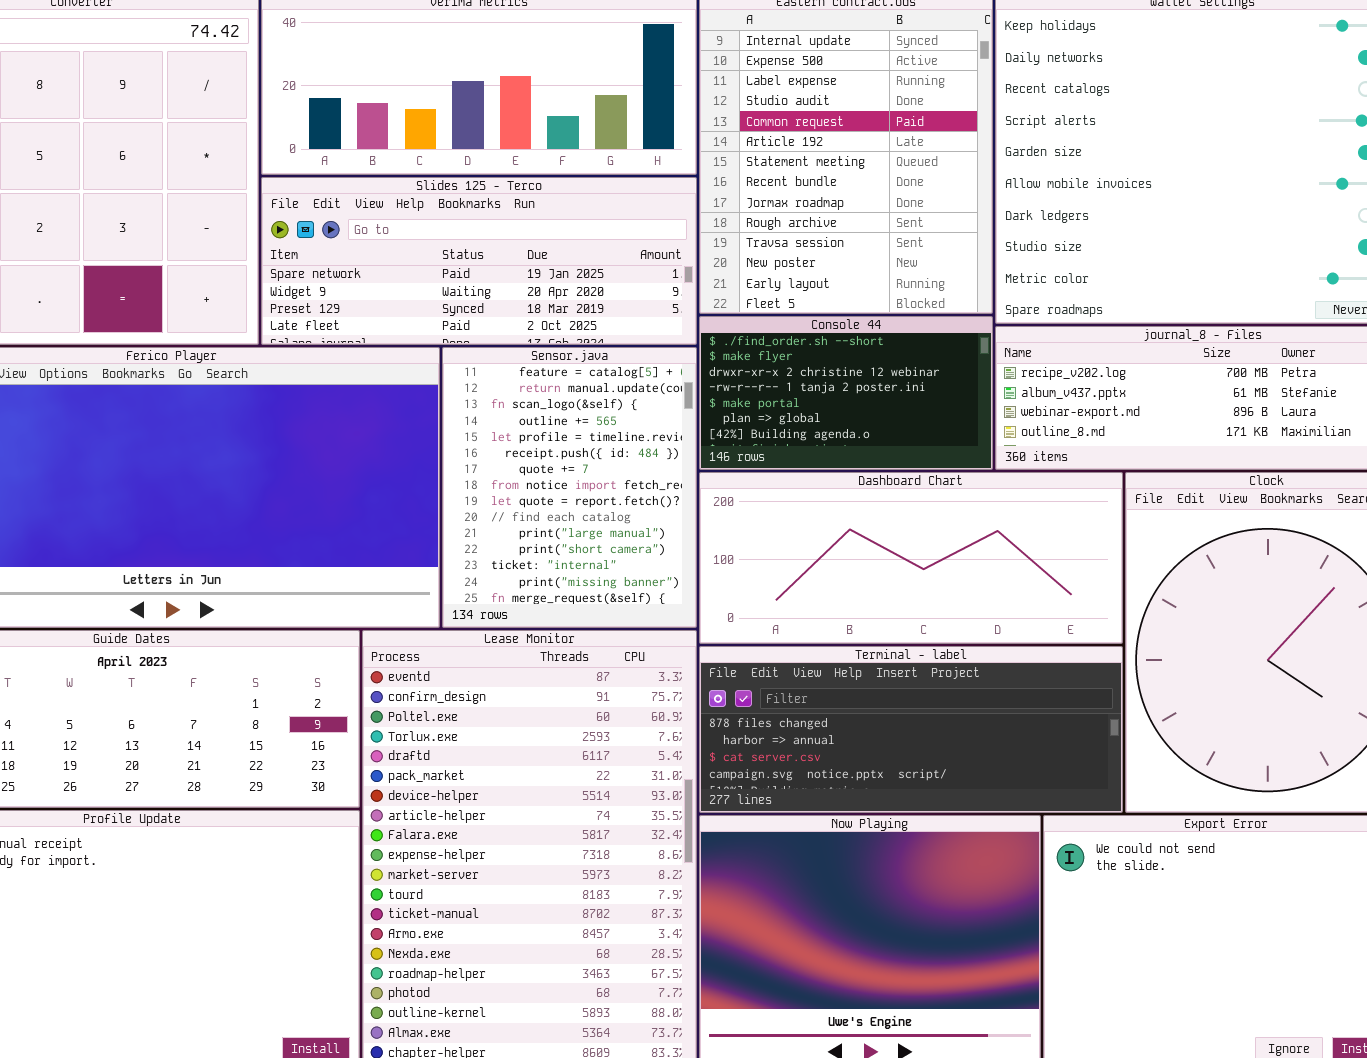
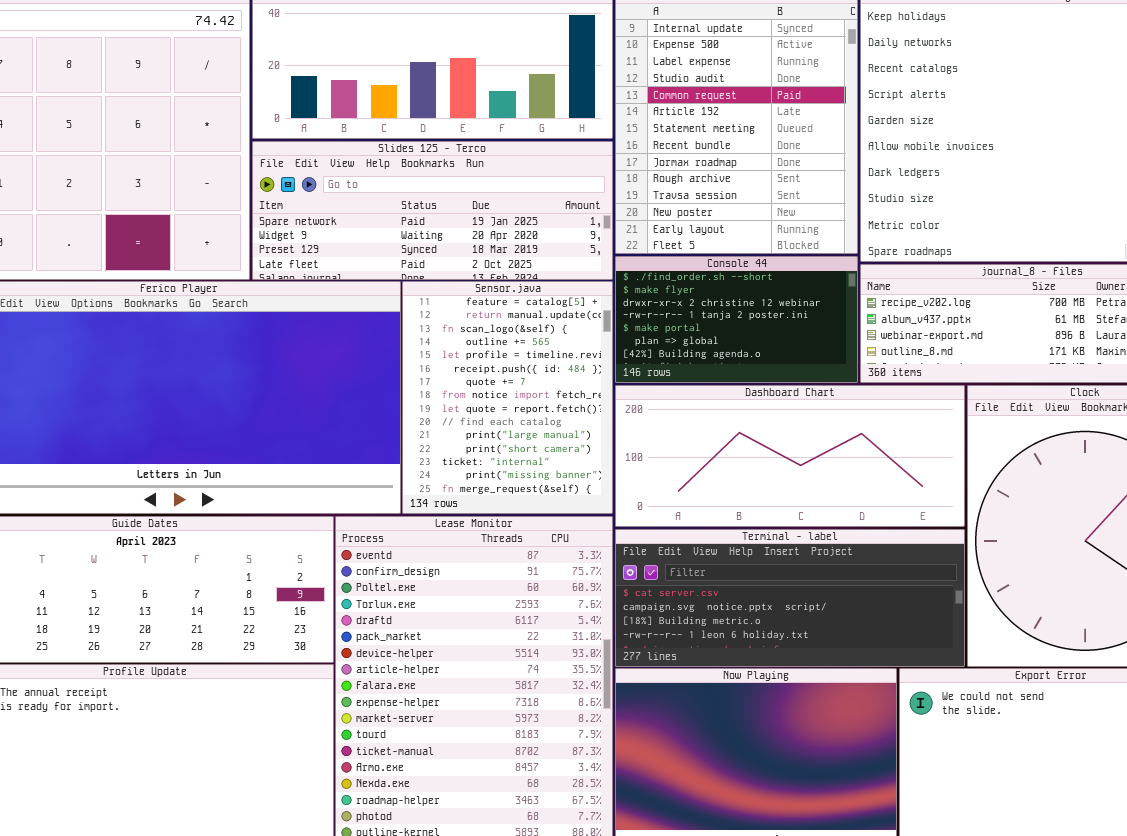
Terminal - label: [699,646,1123,813] -> [615,529,965,667], scrolled down 2 rows

